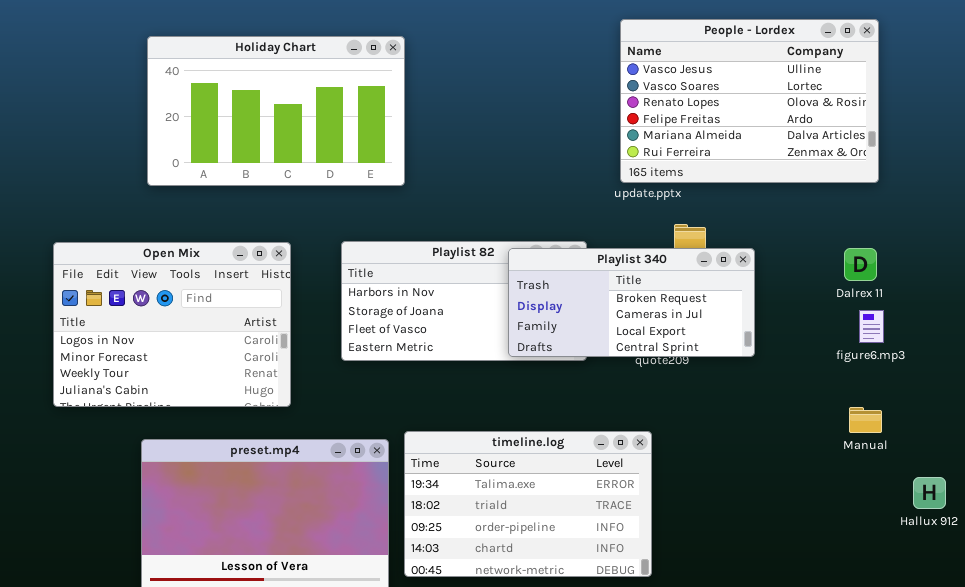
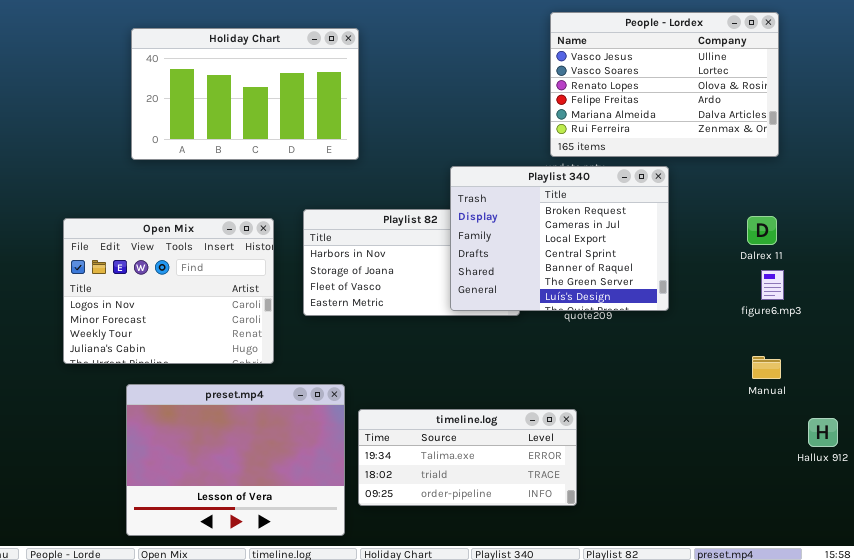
Open Mix: [53,242,291,407] -> [63,218,274,364], moved
Playlist 340: [508,248,755,357] -> [450,166,669,311], resized
timeline.log: [404,431,652,577] -> [358,409,577,506], resized

